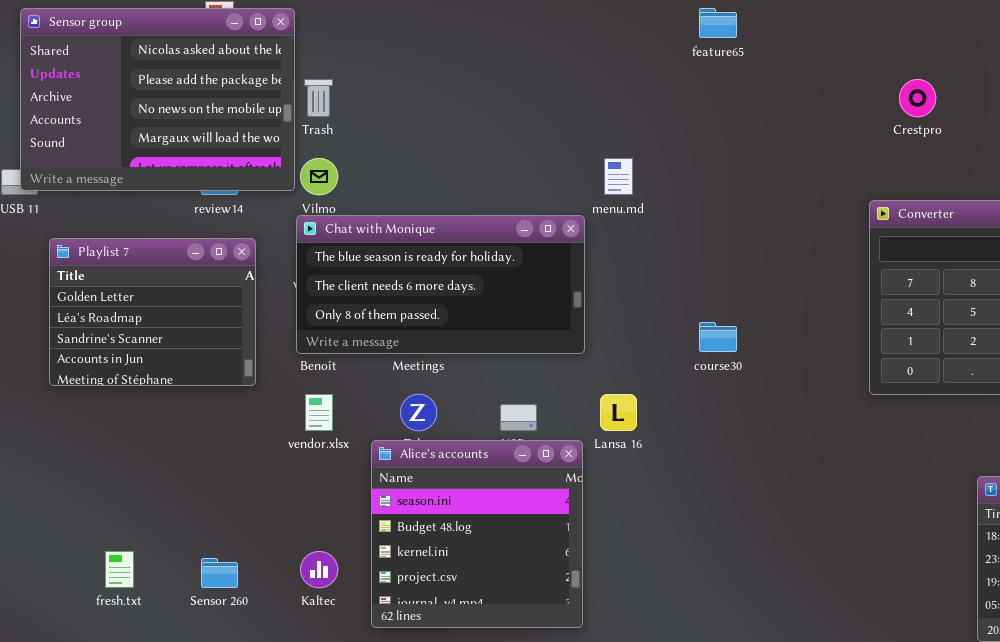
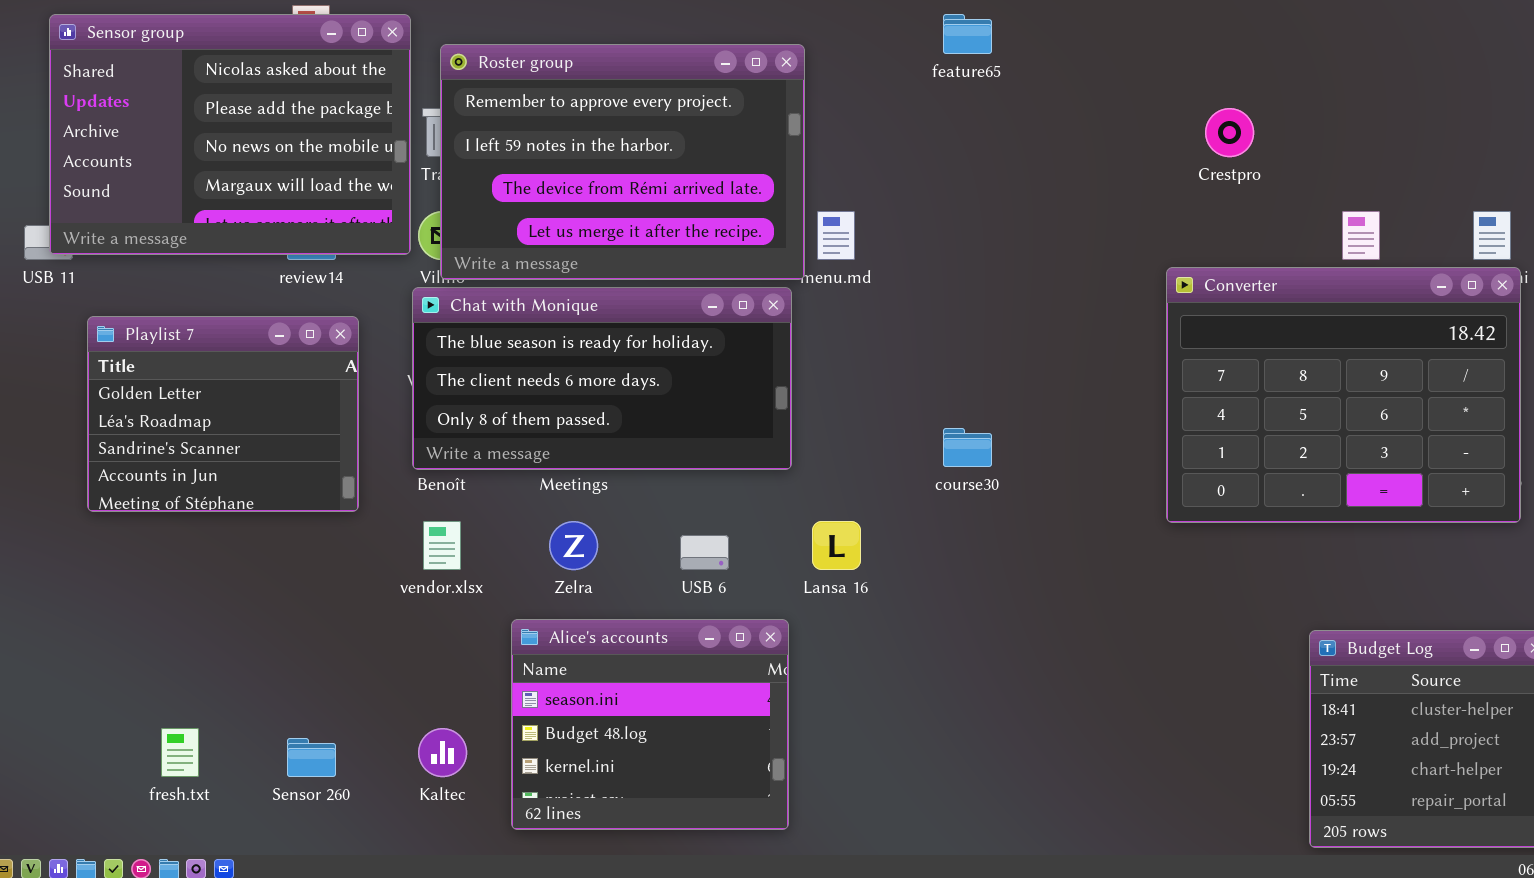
Roster group: none -> [440,44,805,280], opened
Alice's accounts: [371,440,583,628] -> [511,619,789,830], resized

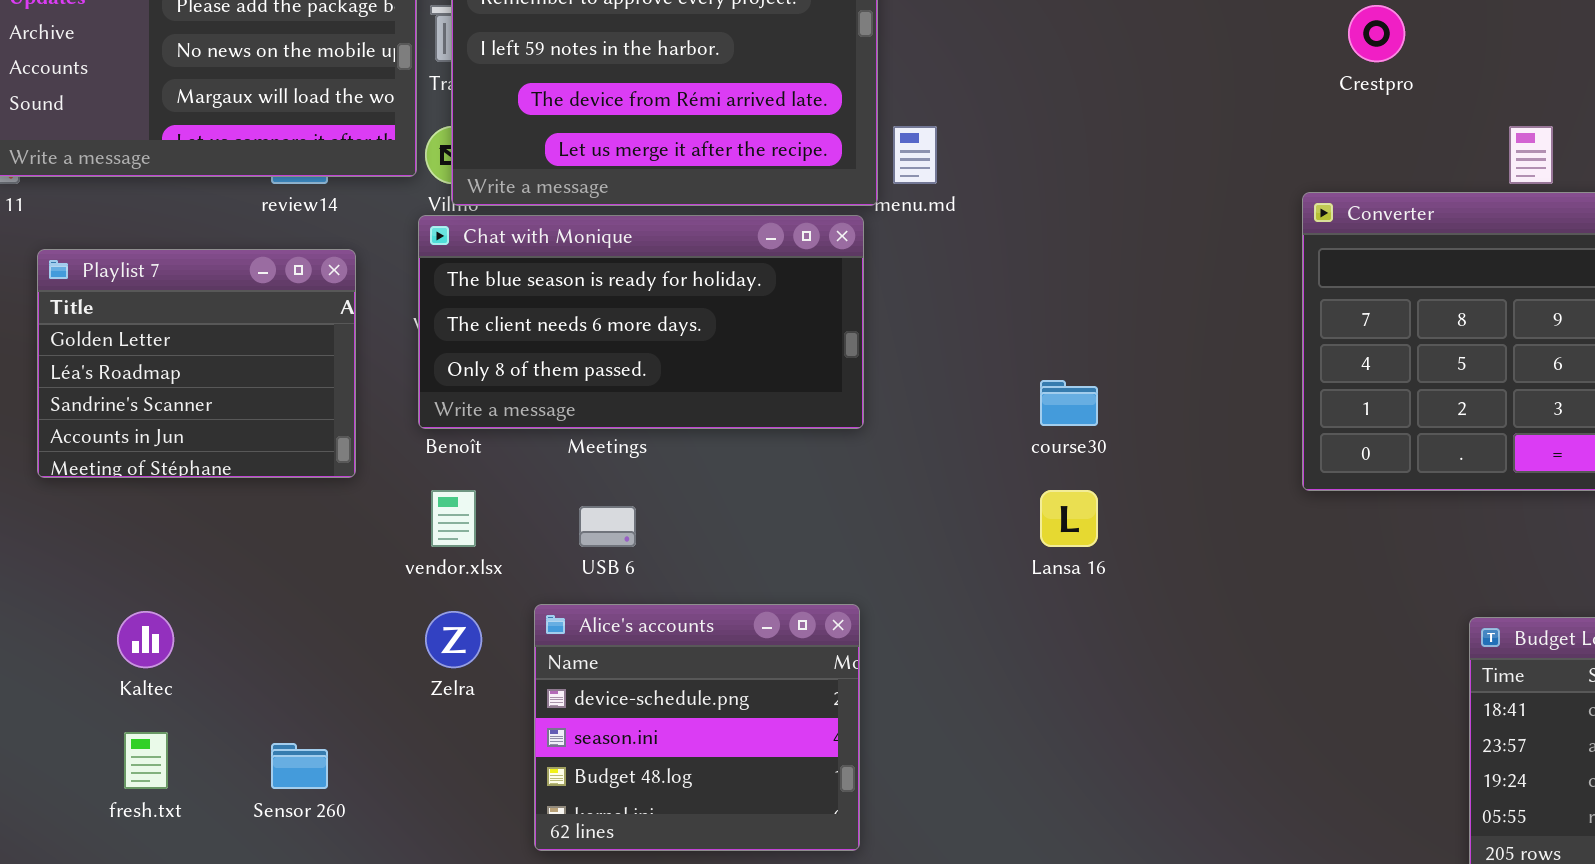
Zelra: [549,521,598,570] -> [425,611,482,668], moved
Lansa 16: [812,521,861,570] -> [1040,490,1098,547], moved
USB 6: [680,535,729,570] -> [579,506,636,547], moved
Alice's accounts: [511,619,789,830] -> [534,604,860,851], scrolled up 1 row
Kaltec: [418,728,467,777] -> [117,611,174,668], moved

